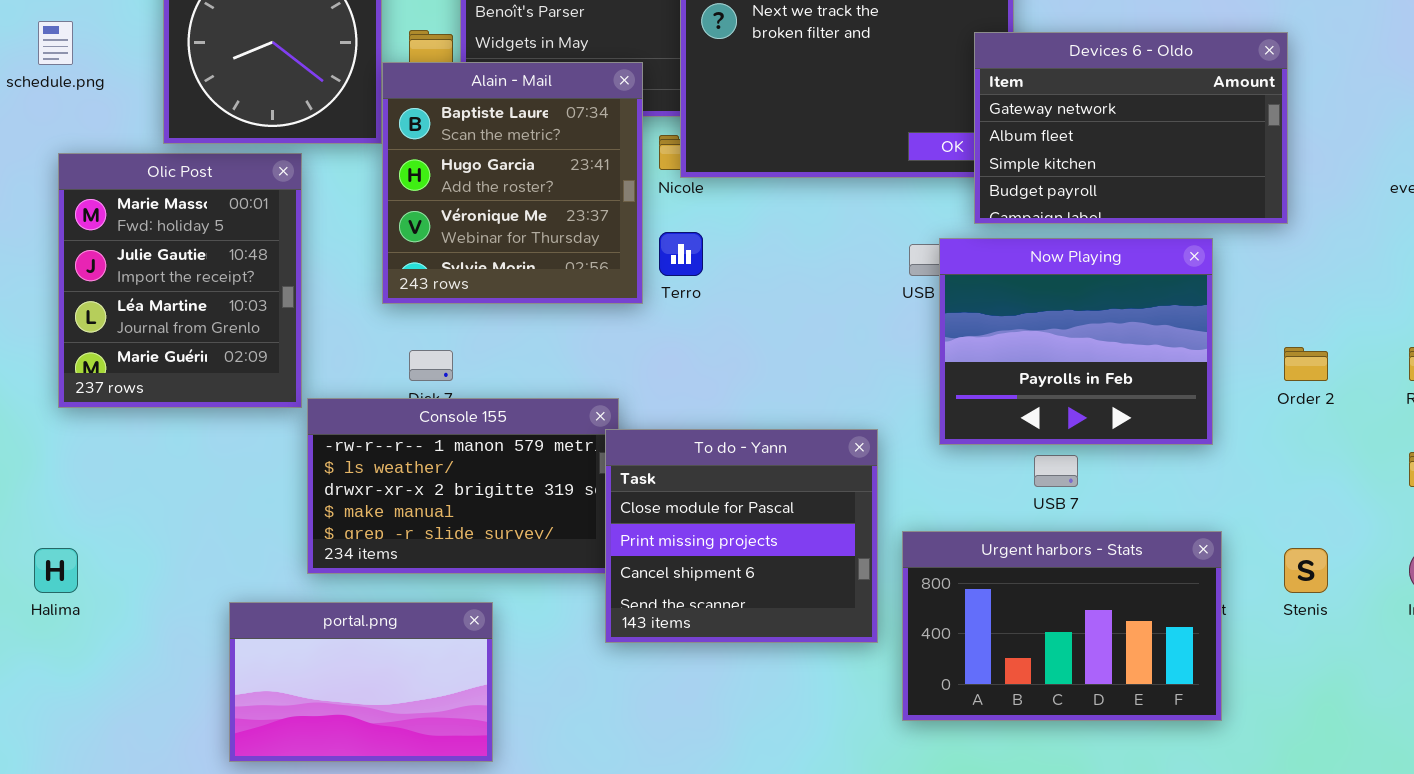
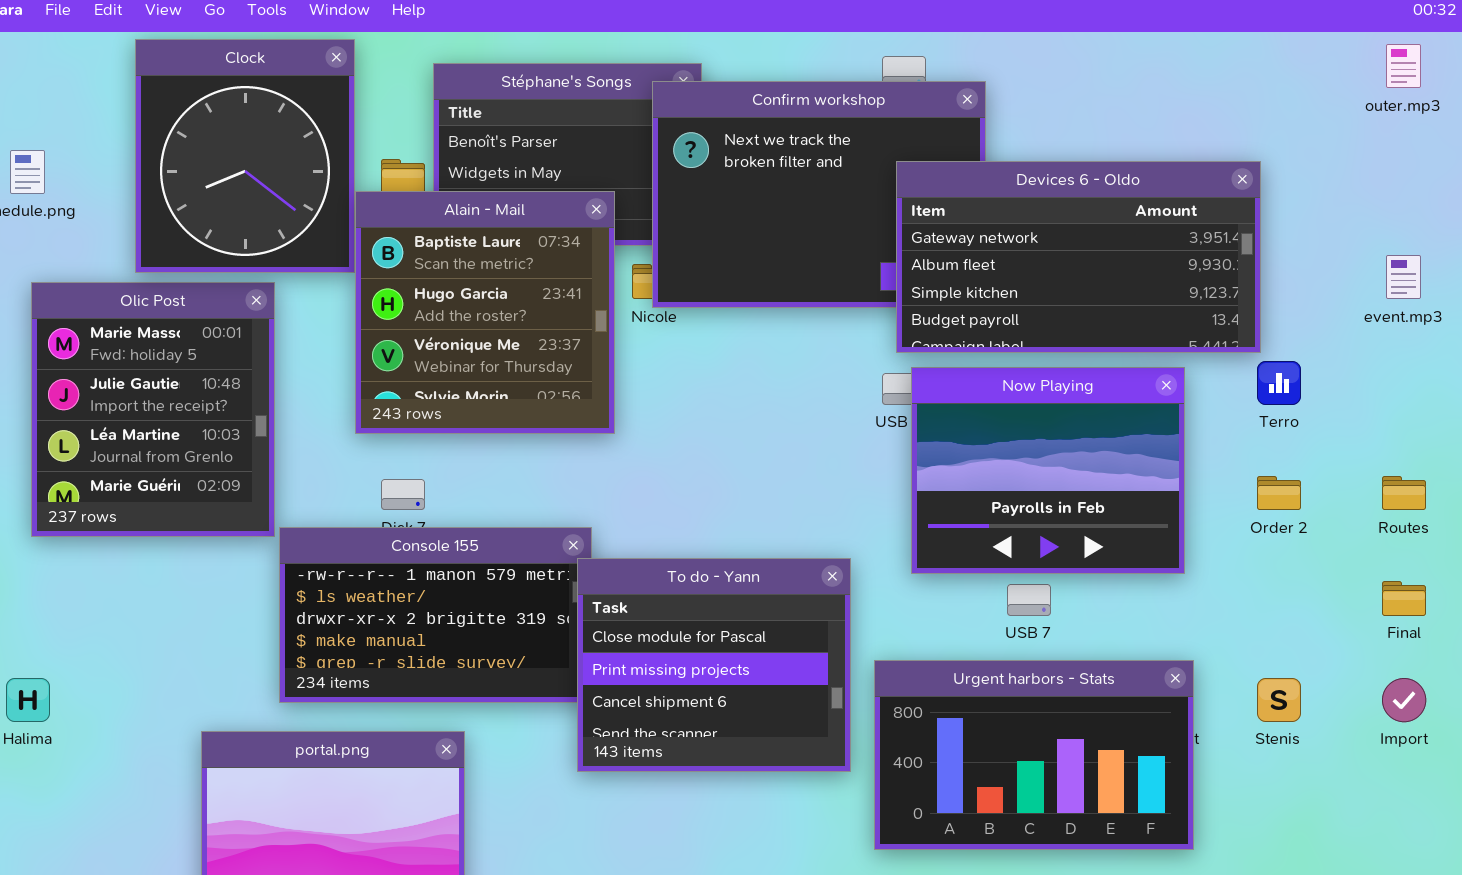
Devices 6 - Oldo: [974,32,1288,224] -> [896,161,1261,353], resized
Terro: [659,232,703,276] -> [1257,361,1301,405], moved

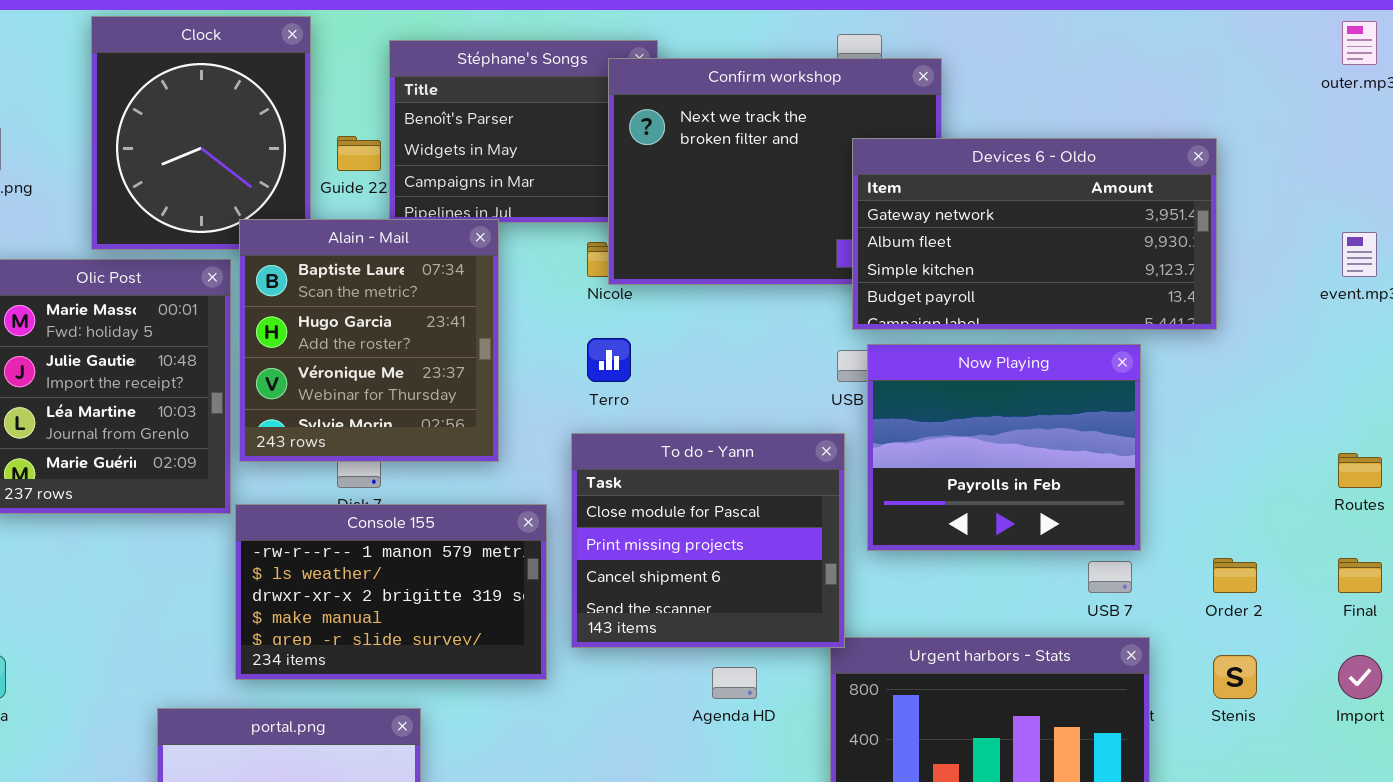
Alain - Mail: [355,191,615,434] -> [239,219,499,462], moved
Terro: [1257,361,1301,405] -> [587,338,631,382], moved
Order 2: [1257,476,1301,510] -> [1213,558,1257,593], moved
To do - Yann: [577,558,851,772] -> [571,433,845,648], moved
USB 7: [1007,584,1051,616] -> [1088,561,1132,593], moved

